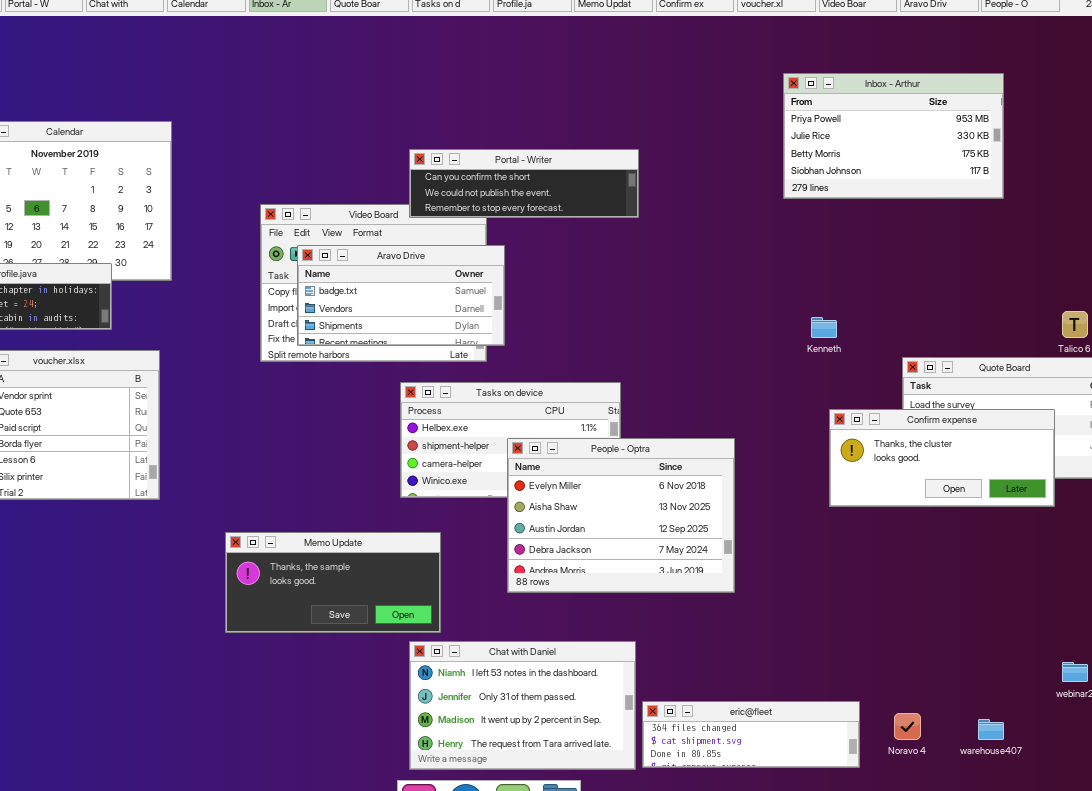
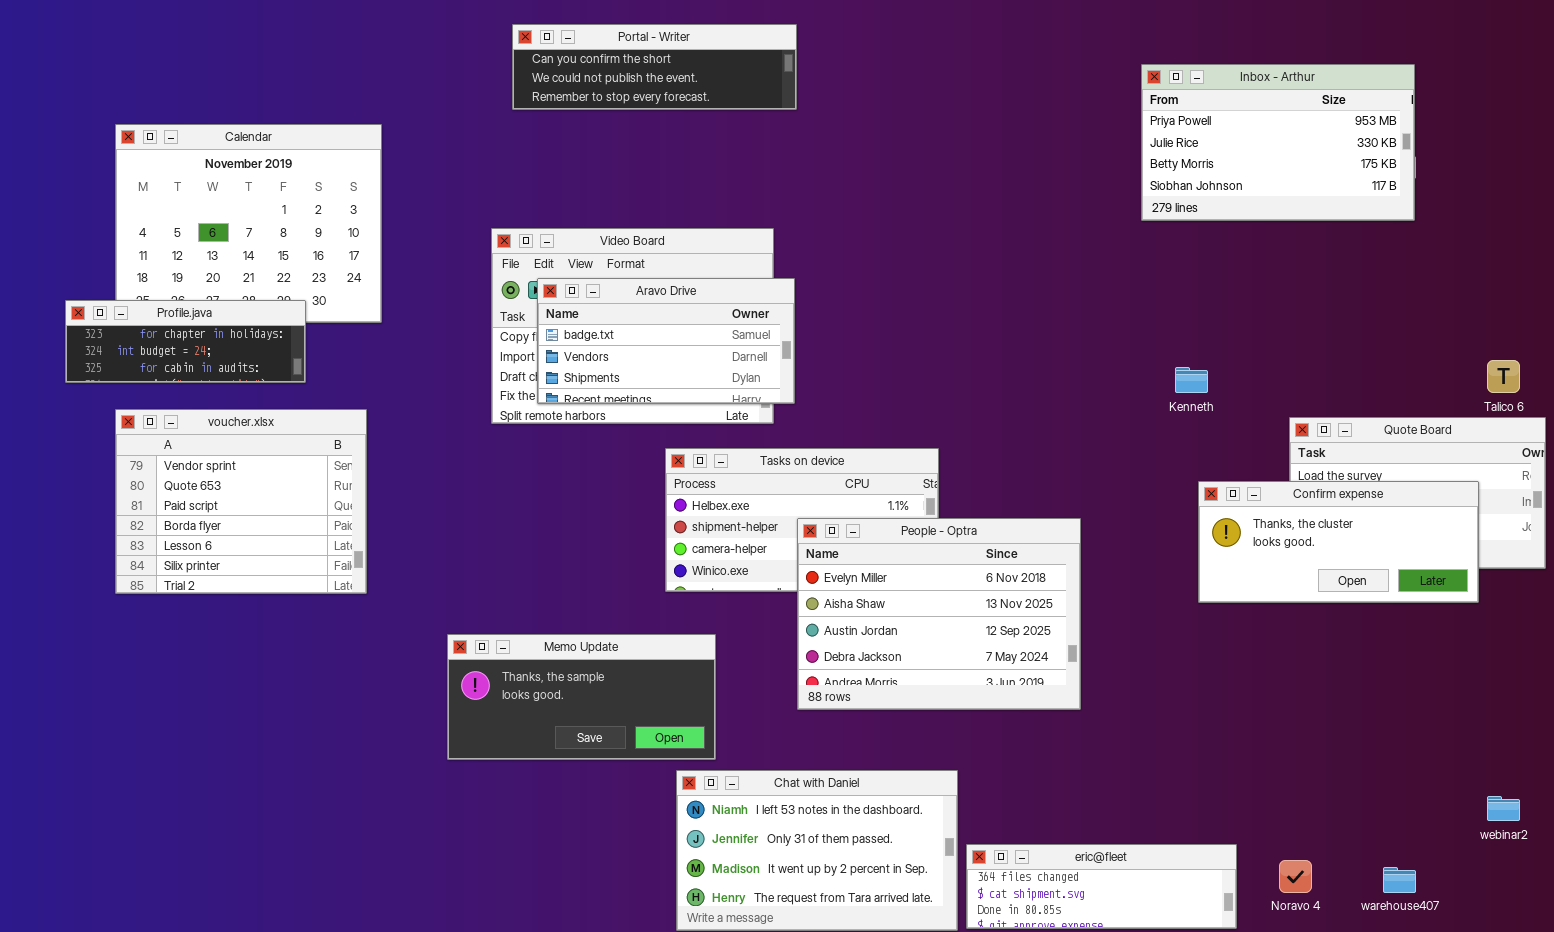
Portal - Writer: [409,149,639,218] -> [512,24,797,110], moved

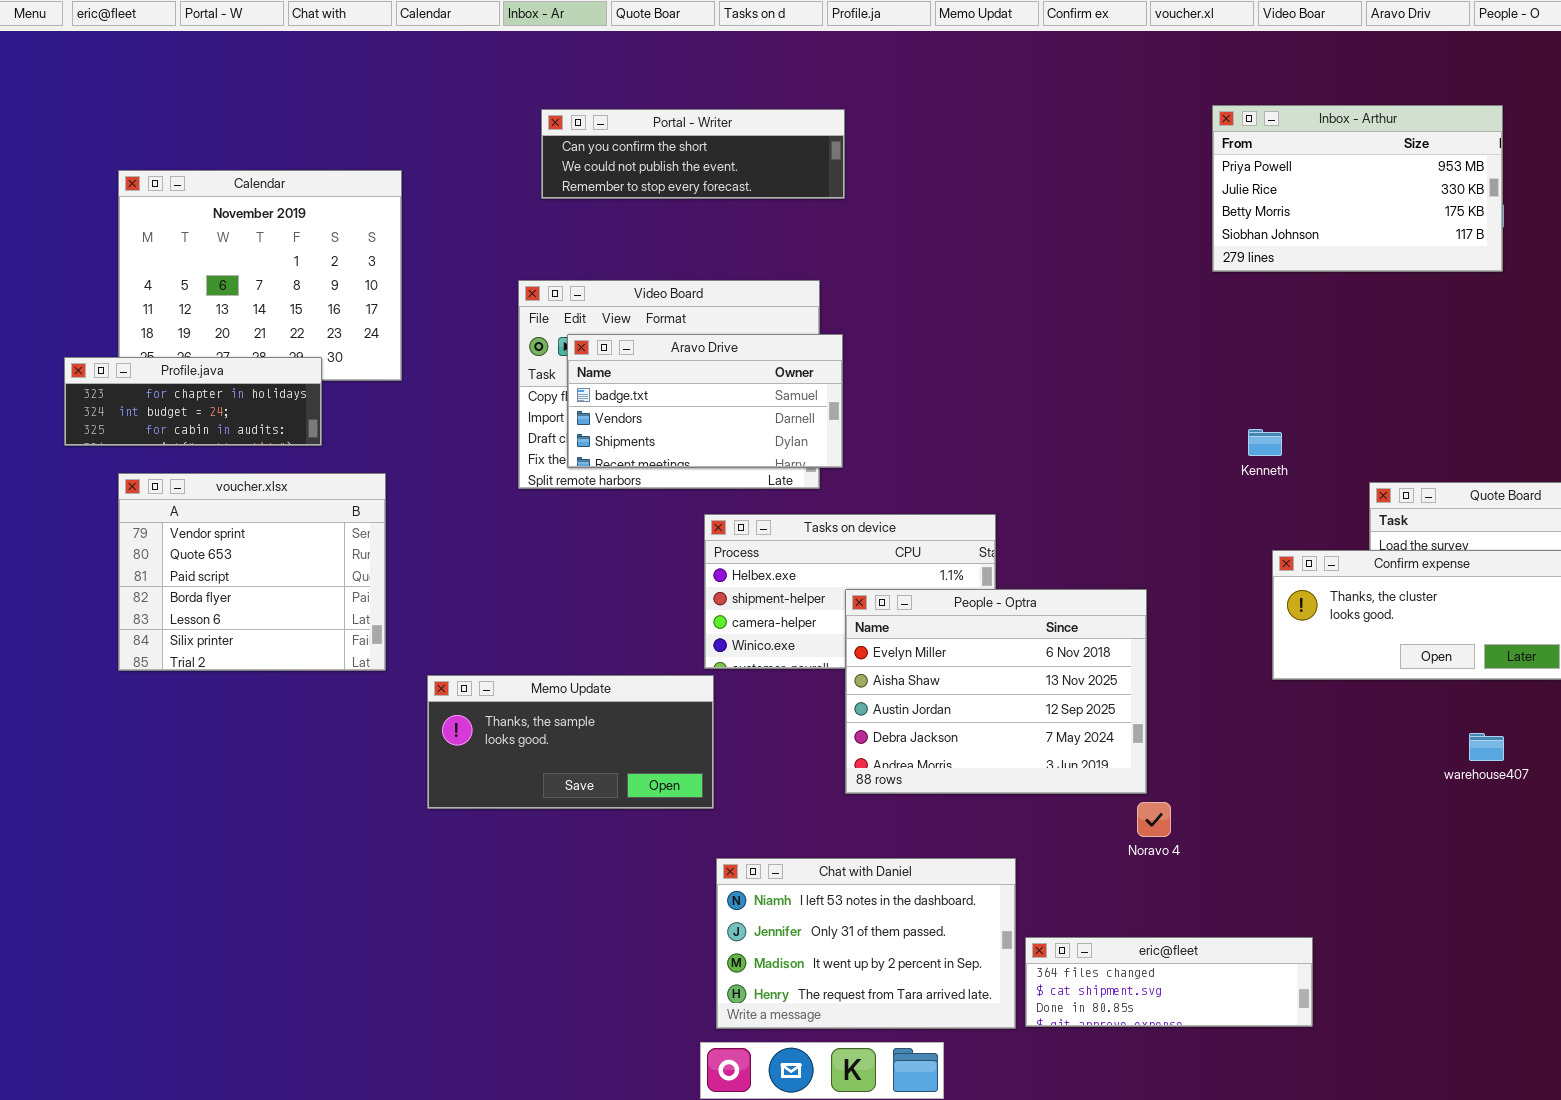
Portal - Writer: [512,24,797,110] -> [541,109,845,199], moved
Memo Update: [447,634,716,760] -> [427,675,714,809], moved
Noravo 4: [1279,860,1312,893] -> [1137,802,1171,837], moved
warehouse407: [1383,867,1416,893] -> [1469,733,1504,761], moved

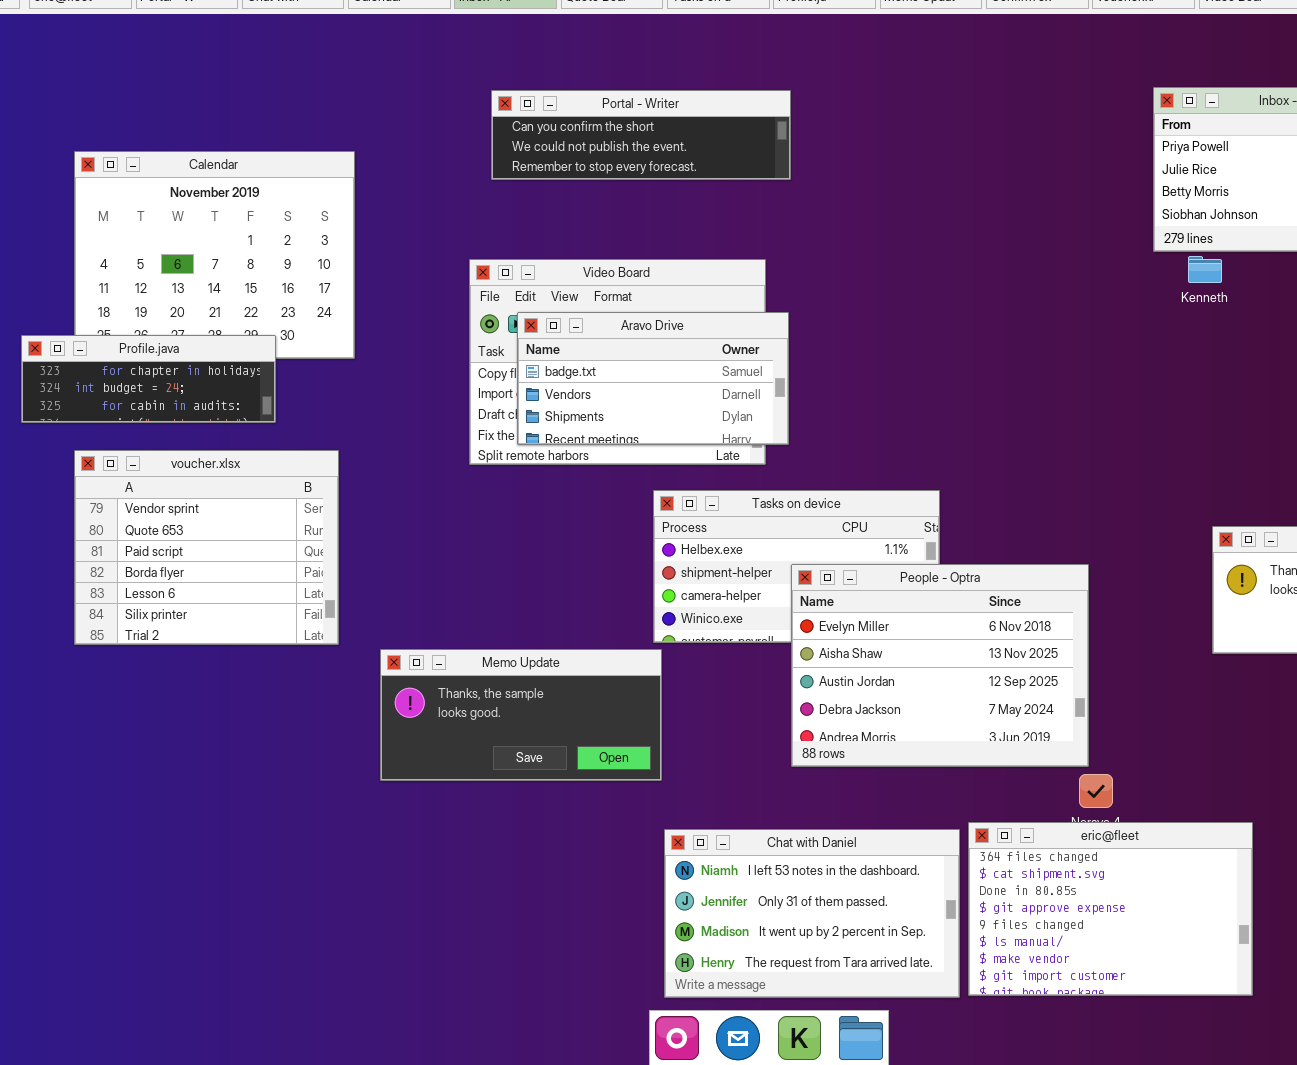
Kenneth: [1248,429,1282,456] -> [1188,256,1222,283], moved
eric@fleet: [1025,937,1313,1027] -> [968,822,1253,996], resized

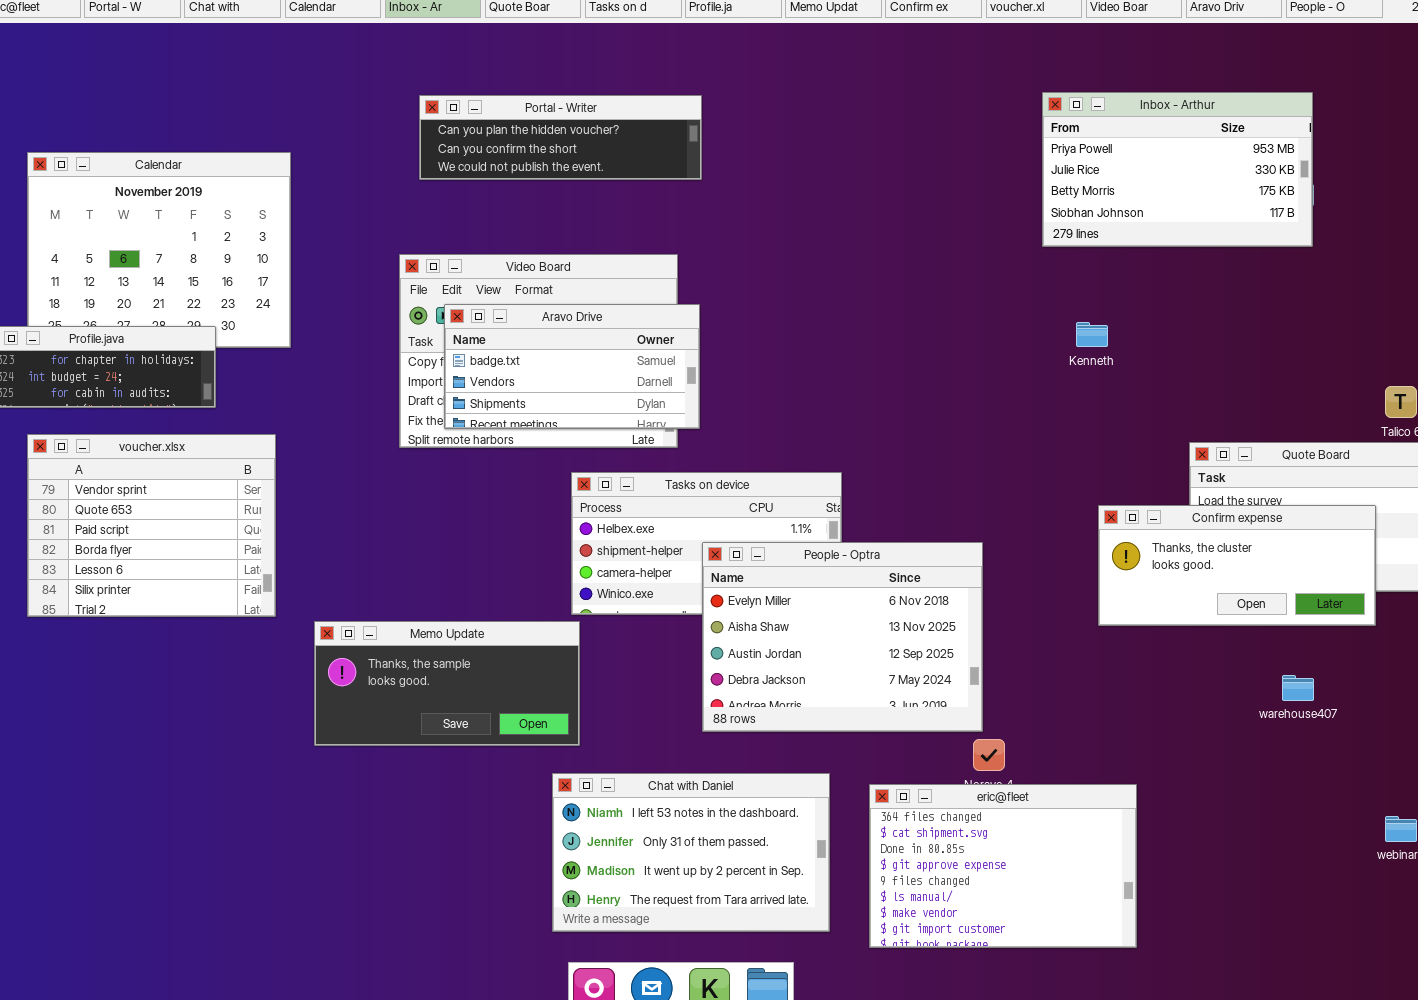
Portal - Writer: [491,90,791,180] -> [419,95,702,180], scrolled up 1 row
Kenneth: [1188,256,1222,283] -> [1076,322,1108,347], moved
Chat with Daniel: [664,829,960,998] -> [552,773,830,932], moved

